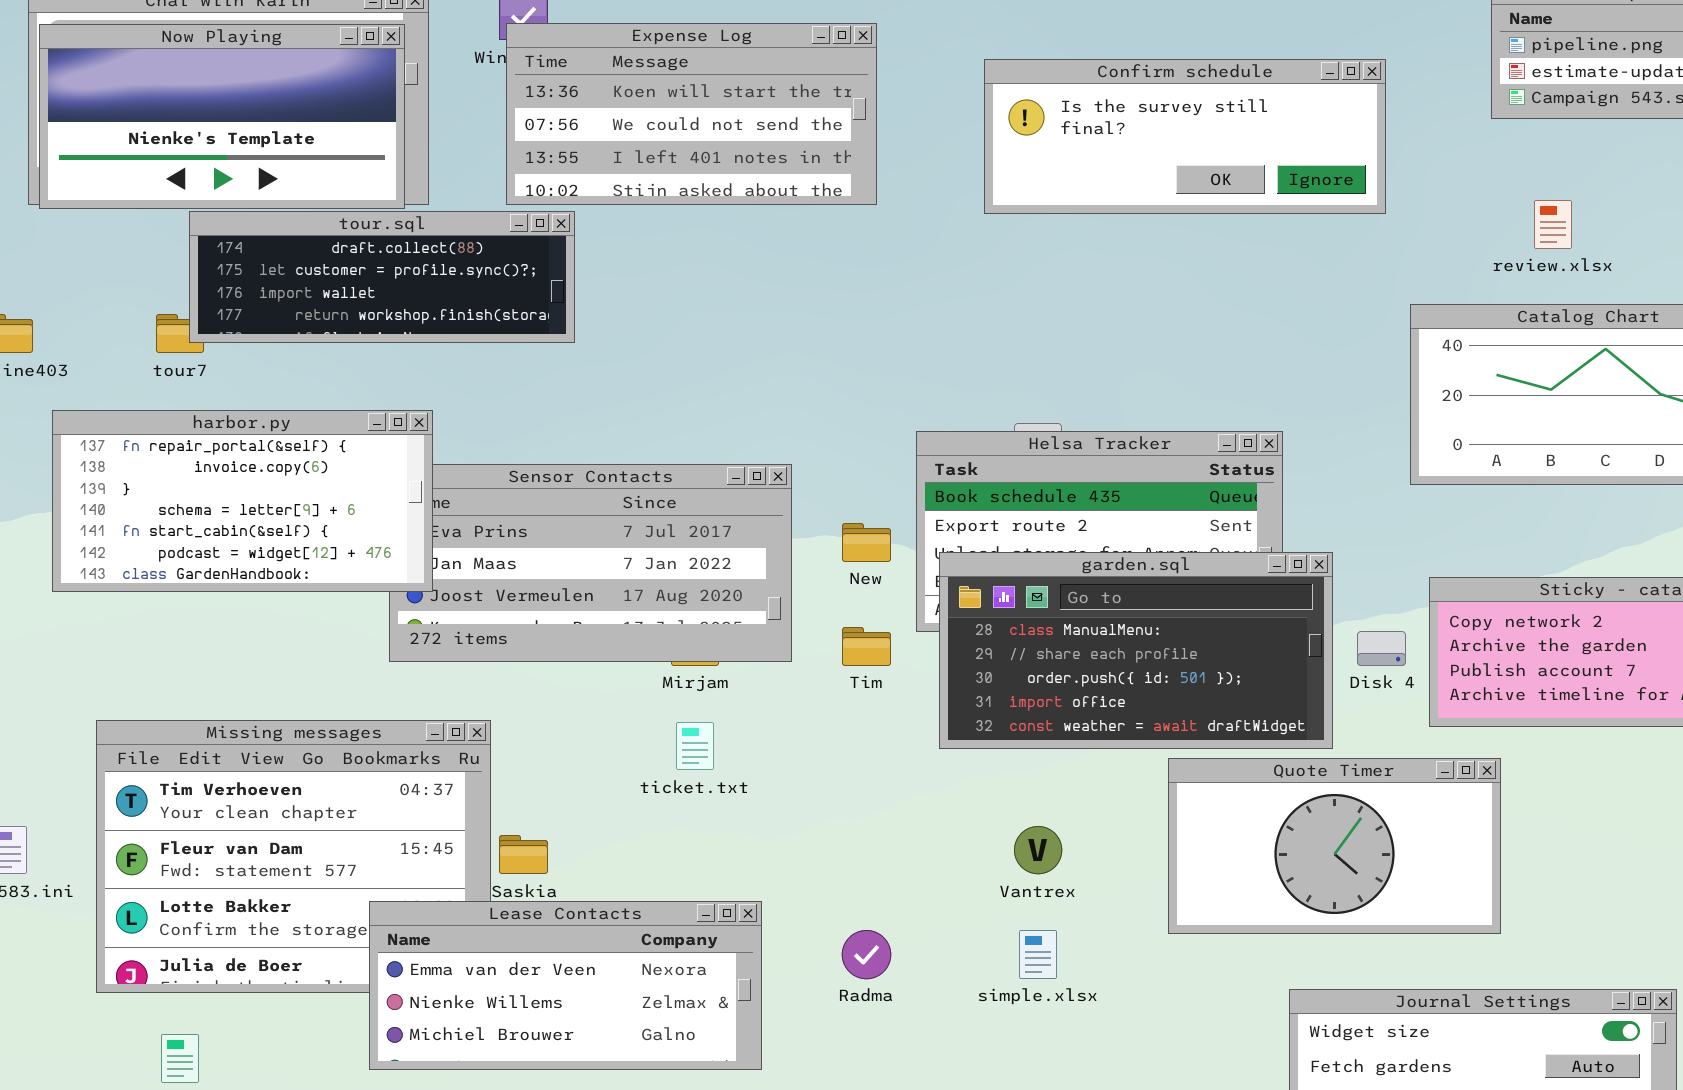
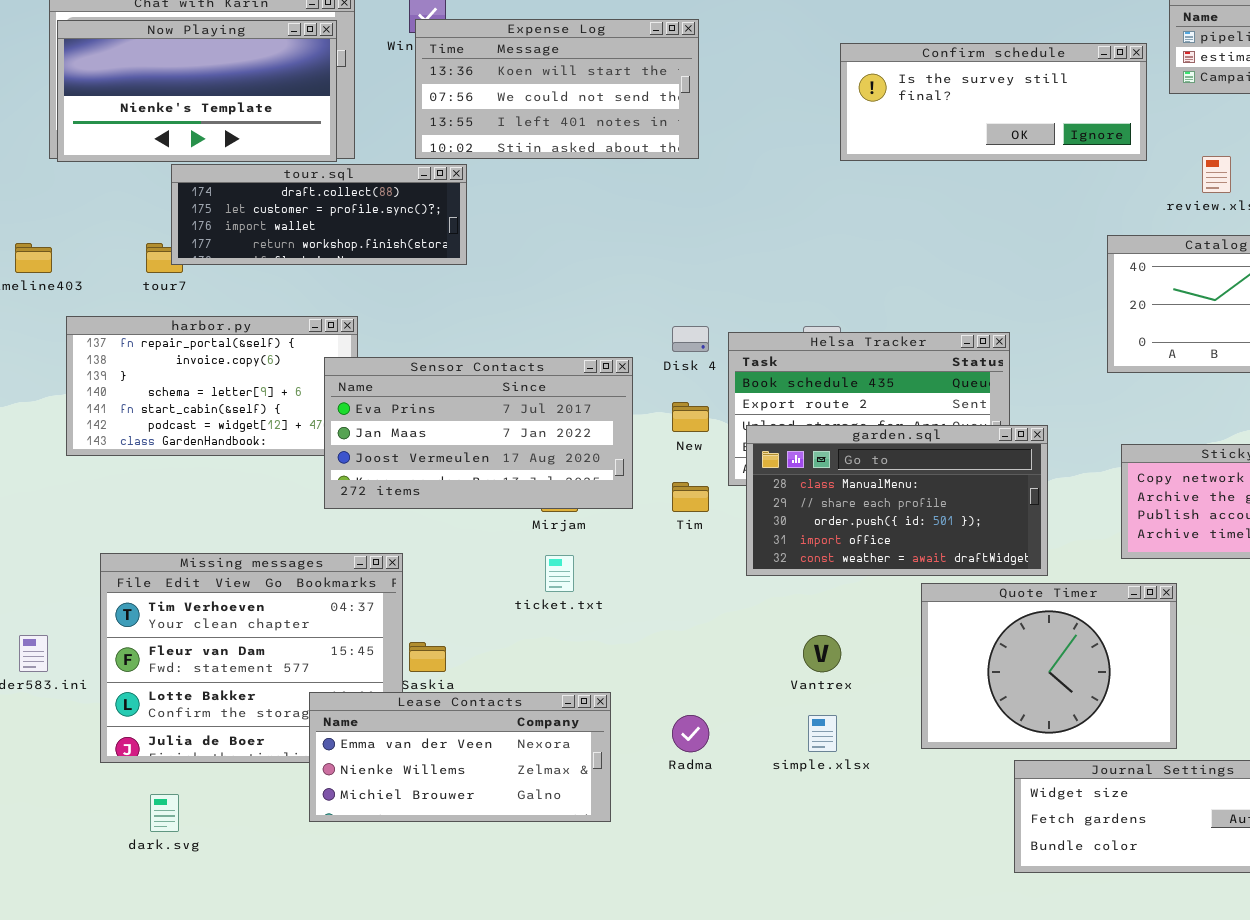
Confirm schedule: [984,59,1386,214] -> [840,43,1147,161], moved
Sensor Contacts: [389,464,792,662] -> [324,357,633,509], raised
Disk 4: [1357,631,1406,666] -> [672,326,709,352], moved
Quote Timer: [1168,758,1501,934] -> [921,583,1177,749], resized

